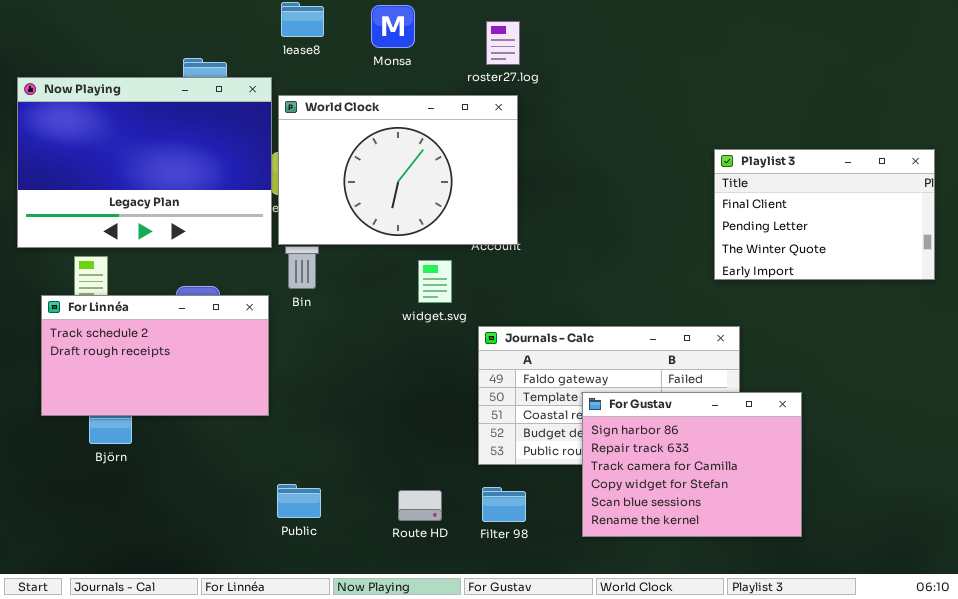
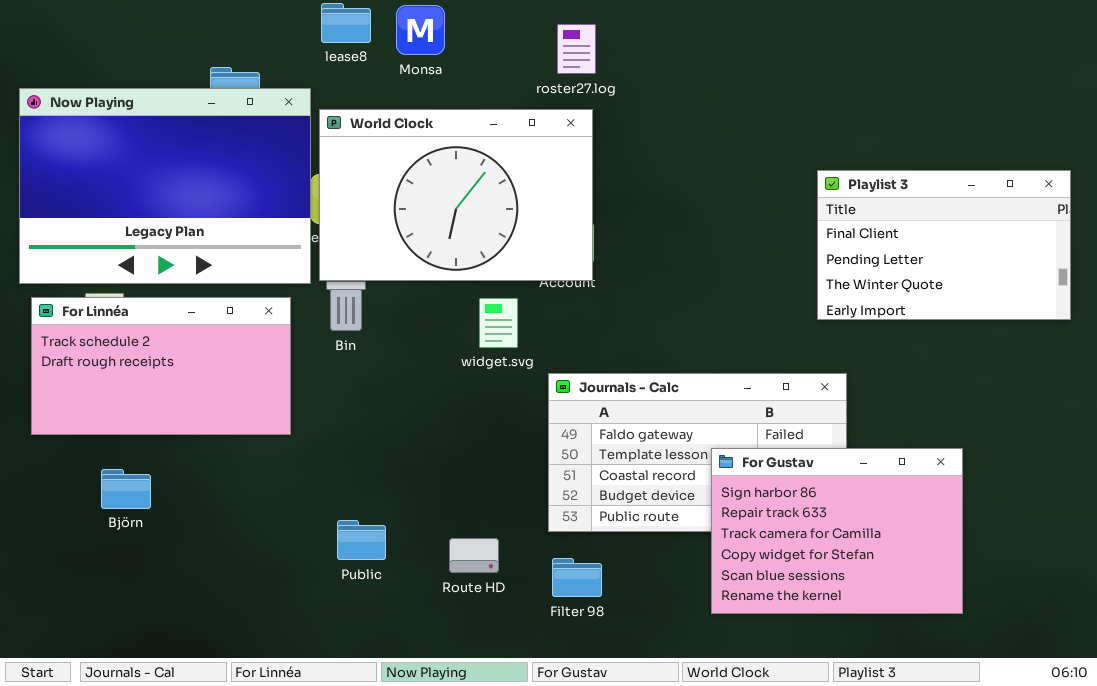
Monsa: [371,5,415,48] -> [396,5,445,55], moved
For Linnéa: [41,295,269,416] -> [31,297,291,435], moved
For Gustav: [582,392,802,537] -> [711,448,963,614], moved
Public: [277,484,321,518] -> [337,520,386,560], moved
Route HD: [398,490,442,521] -> [449,538,499,573], moved

